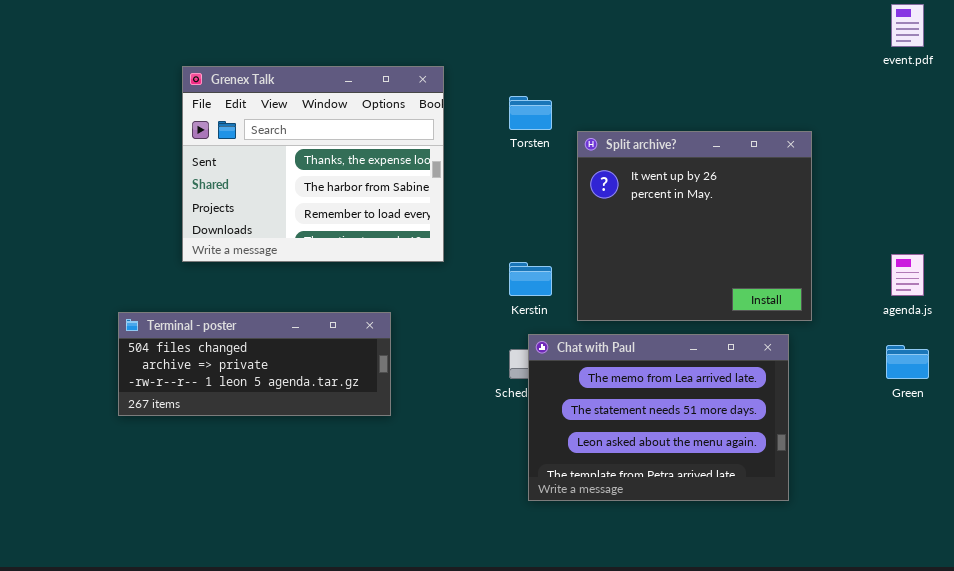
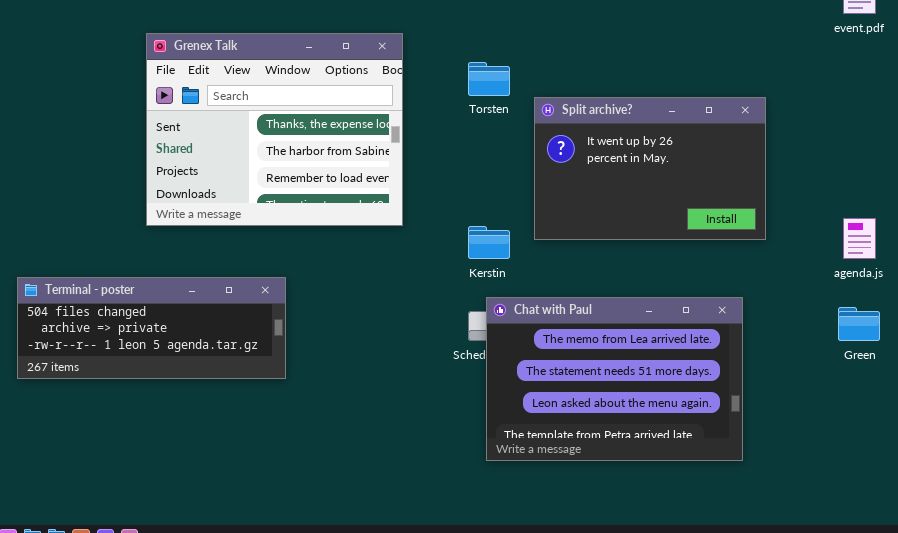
Split archive?: [577,131,812,321] -> [534,97,766,240], resized
Terminal - poster: [118,312,391,416] -> [17,277,286,379], moved

